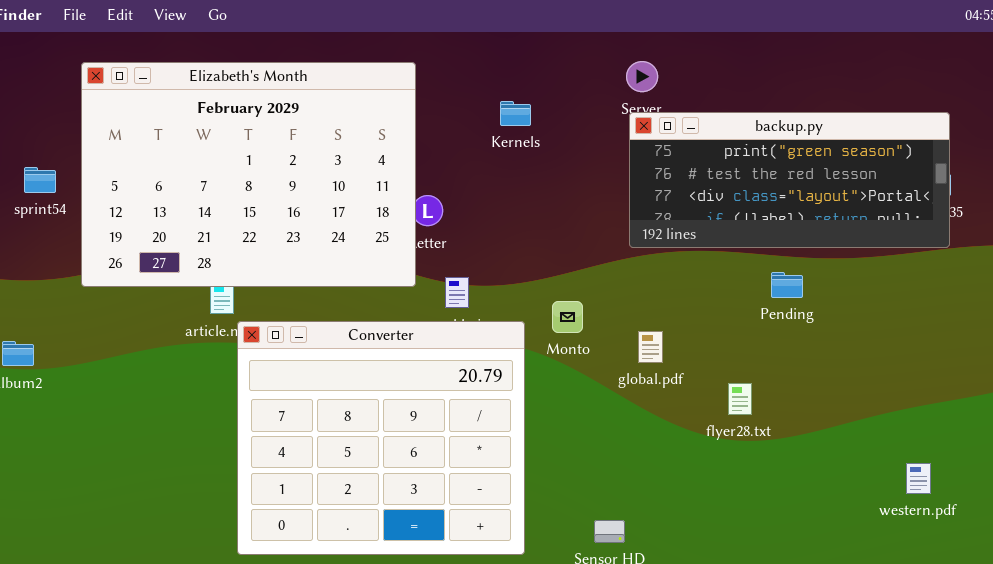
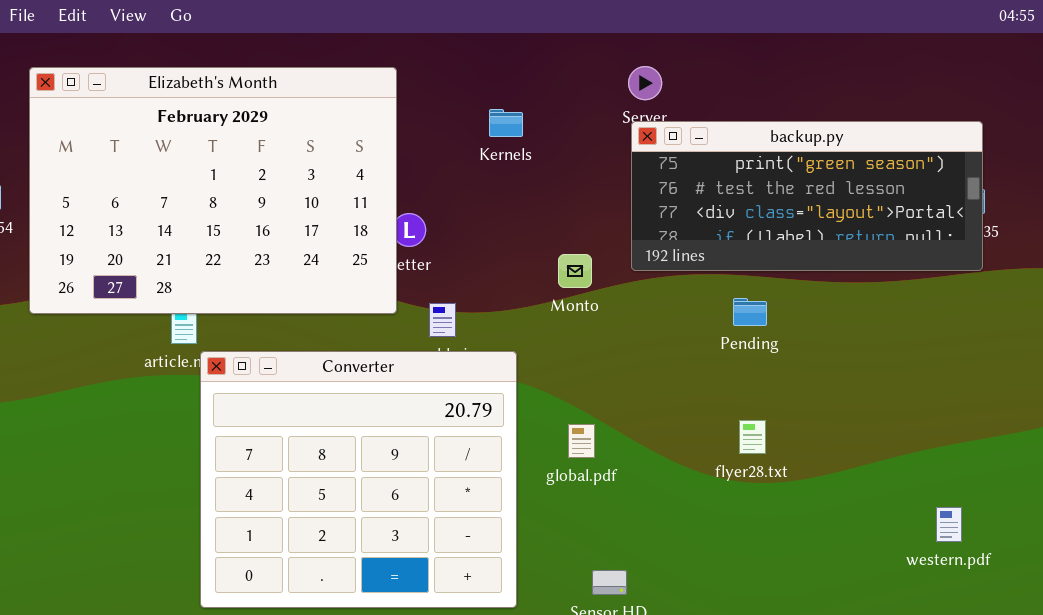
Pending: [771,272,803,298] -> [733,298,767,326], moved
Monto: [552,301,583,333] -> [558,254,592,288], moved
global.pdf: [638,331,663,363] -> [568,424,595,458], moved

